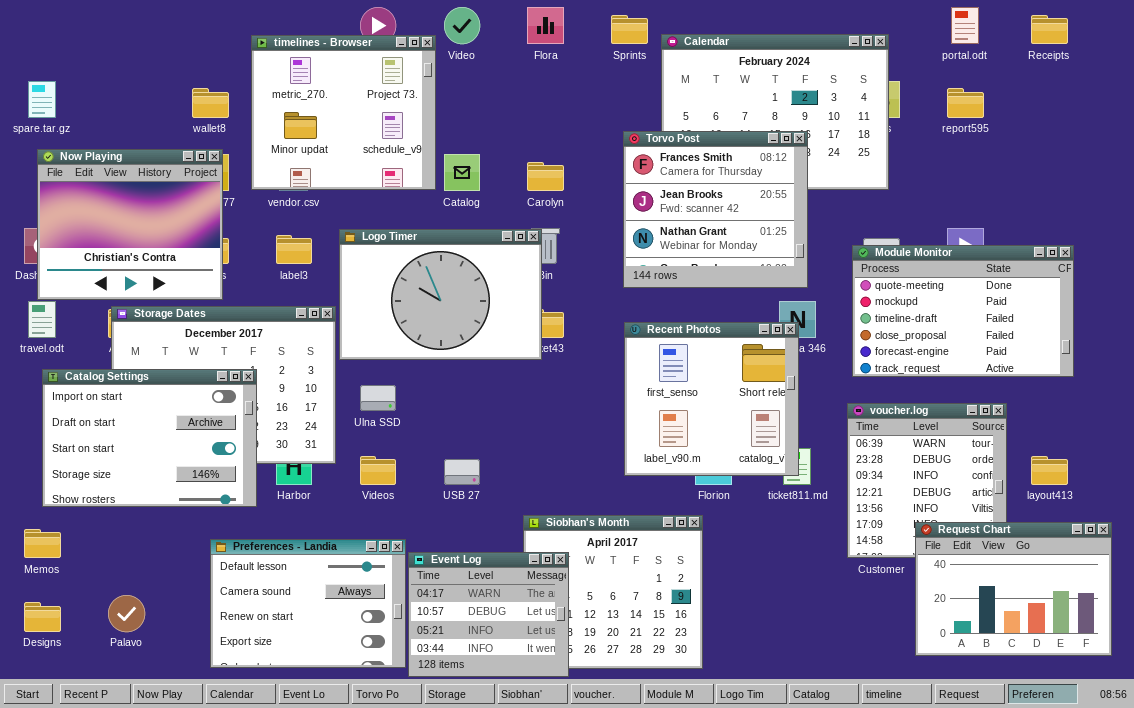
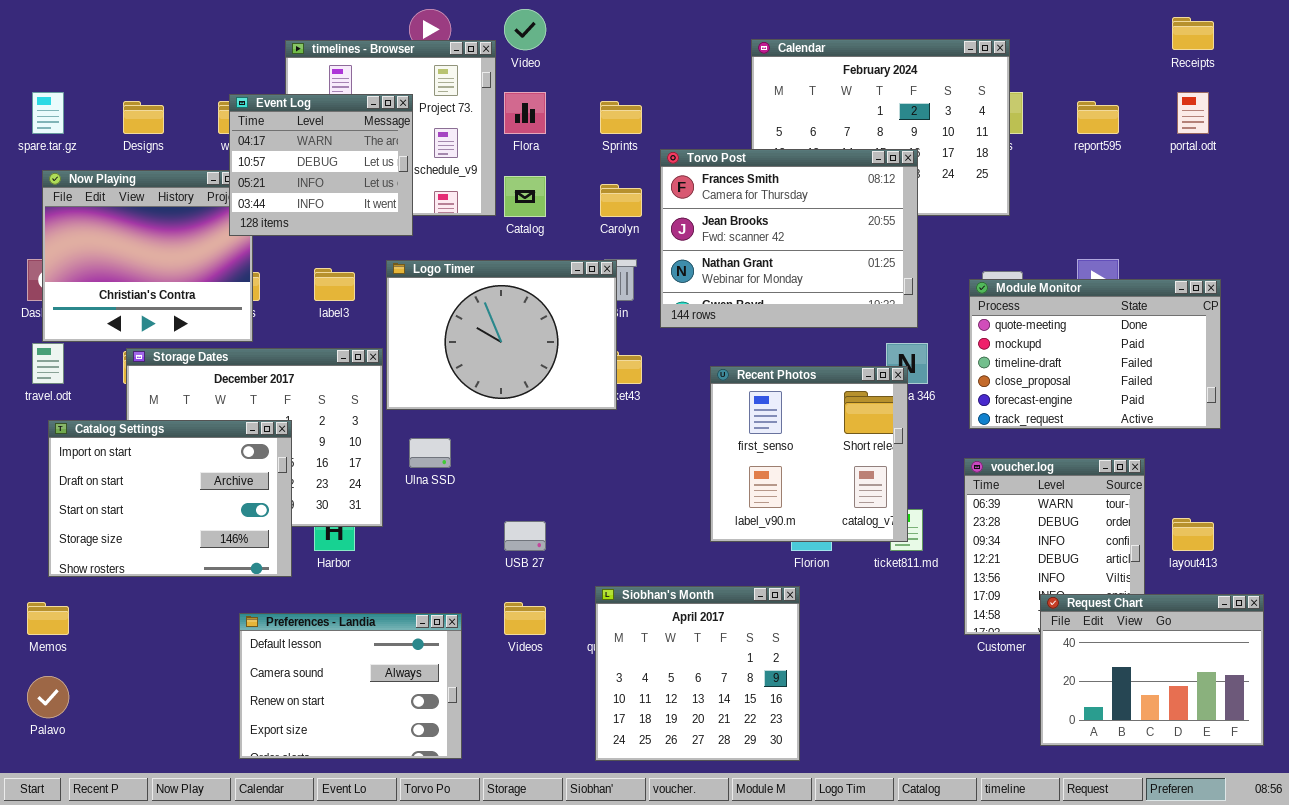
Flora: [527,7,564,44] -> [504,92,546,134], moved
portal.odt: [951,7,979,44] -> [1177,92,1209,134], moved
Sprints: [611,15,648,44] -> [600,101,642,134], moved
Torvo Post: [623,131,808,288] -> [660,149,918,328], resized
Videos: [360,456,396,485] -> [504,602,546,635], moved
Event Log: [408,552,569,677] -> [229,94,413,236], moved
Palavo: [108,595,145,632] -> [27,676,69,718], moved
Designs: [24,602,61,632] -> [123,101,164,134], moved

